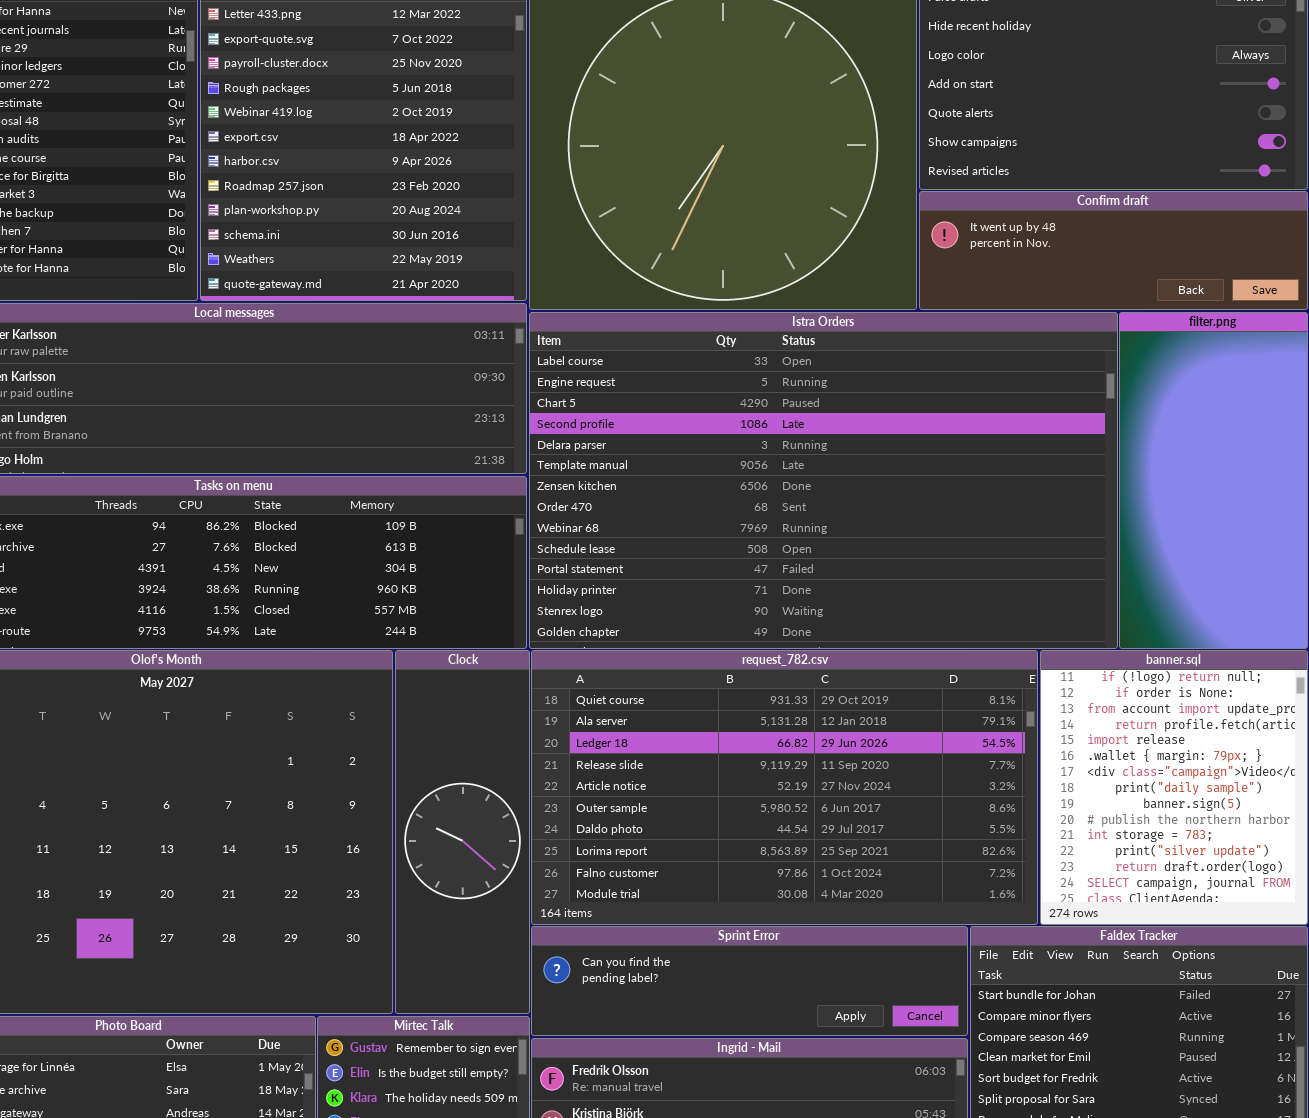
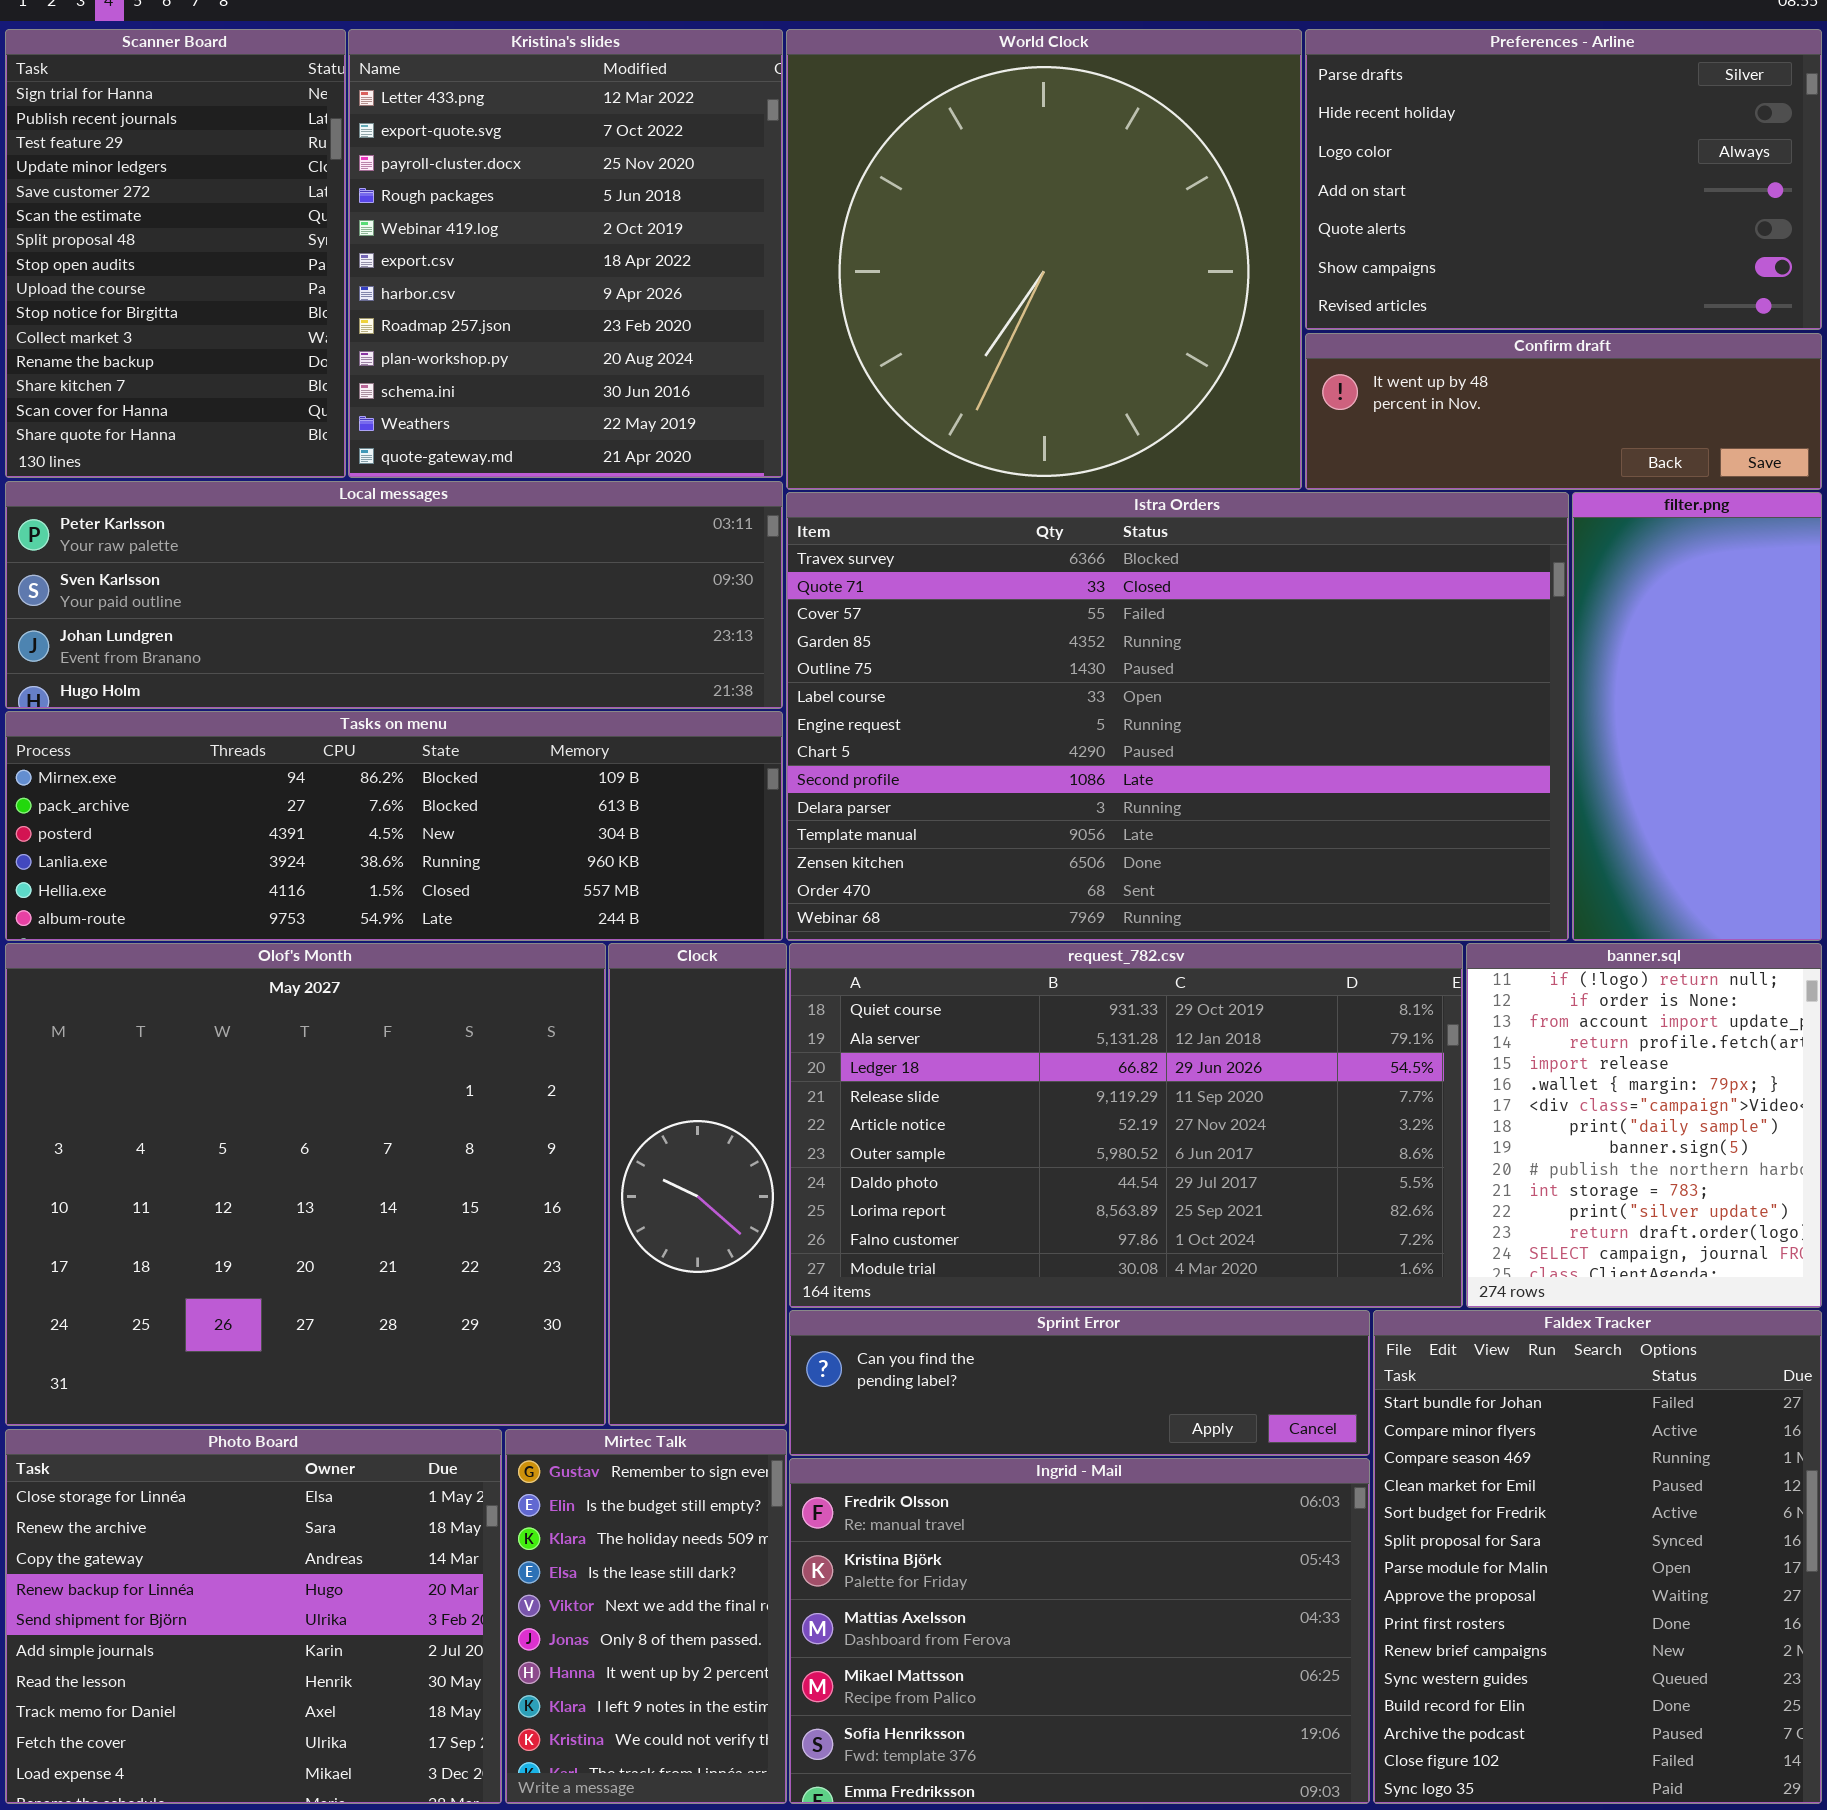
Istra Orders: [529,312,1118,649] -> [786,492,1569,941], scrolled up 5 rows

